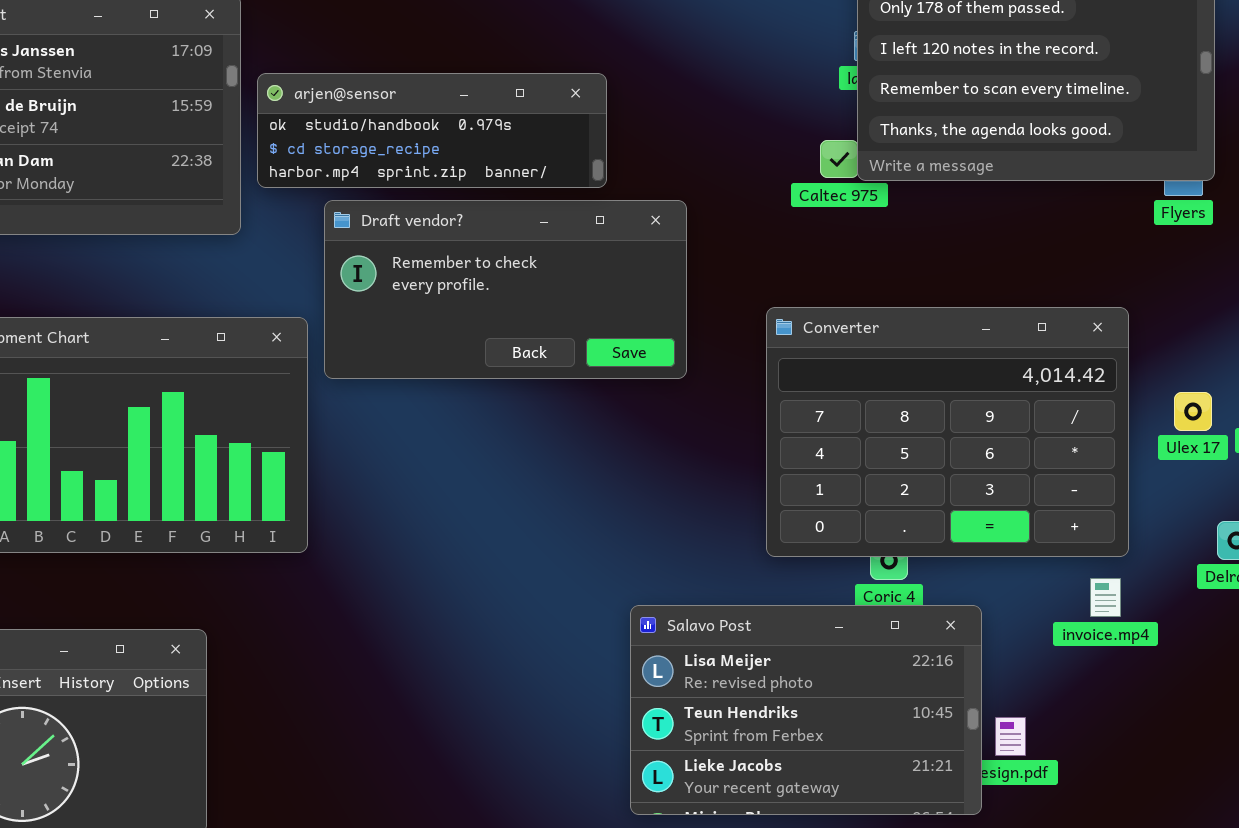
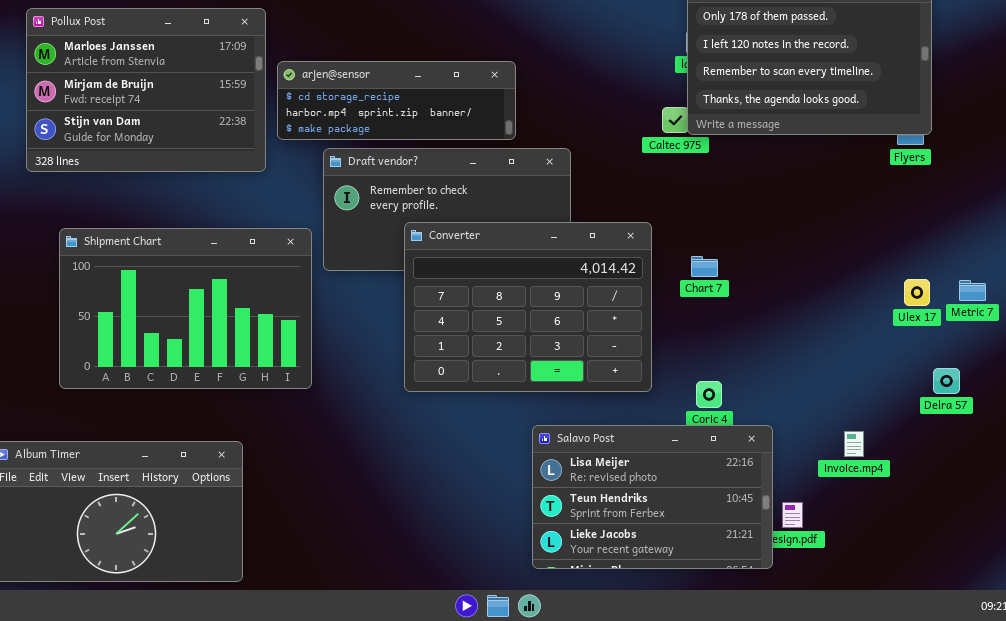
arjen@sensor: [257,73,607,188] -> [277,61,516,140], scrolled down 1 row
Converter: [766,307,1129,557] -> [404,222,652,392], moved
invoice.mp4: [1090,578,1121,617] -> [844,431,864,457], moved

